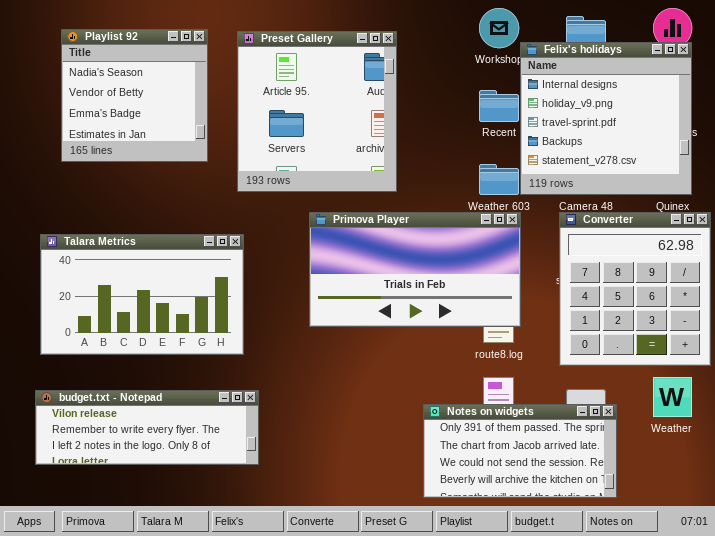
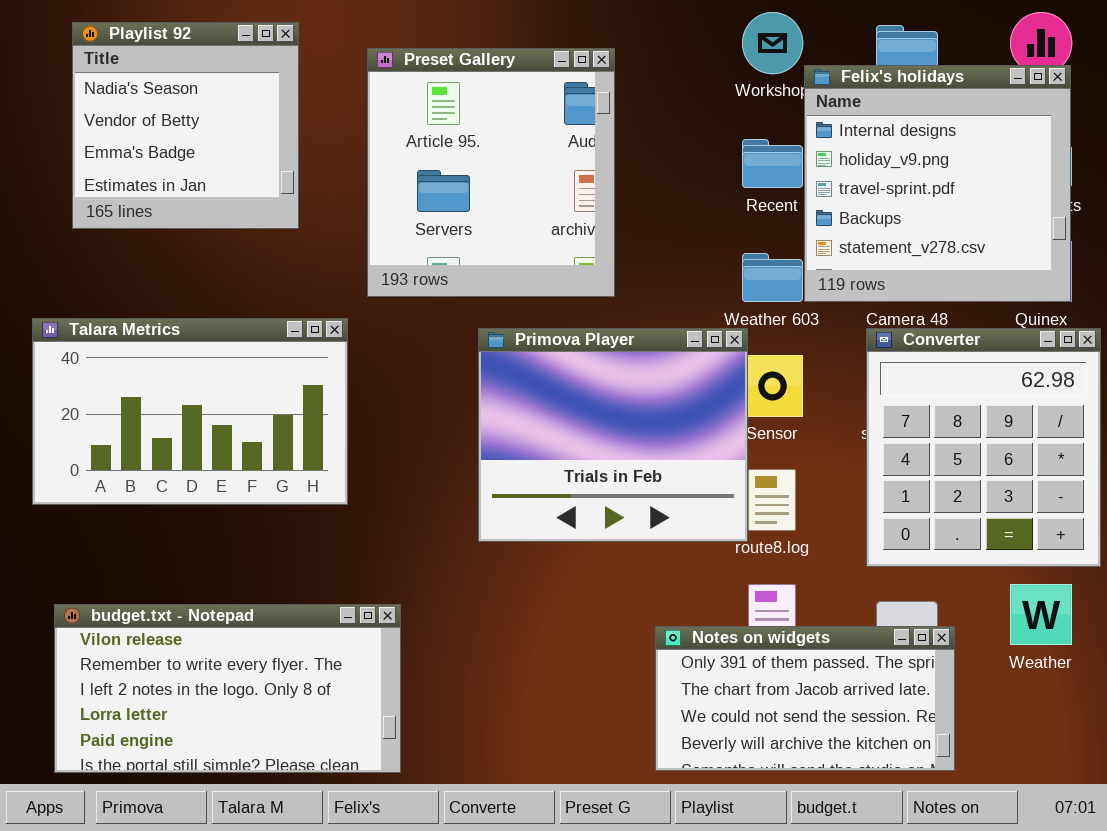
Playlist 92: [61,29,208,162] -> [72,22,299,229], moved
Primova Player: [309,212,521,327] -> [478,328,748,542], resized
Talara Metrics: [40,234,244,355] -> [32,318,348,505], moved
budget.txt - Notepad: [35,390,259,465] -> [54,604,401,773], resized

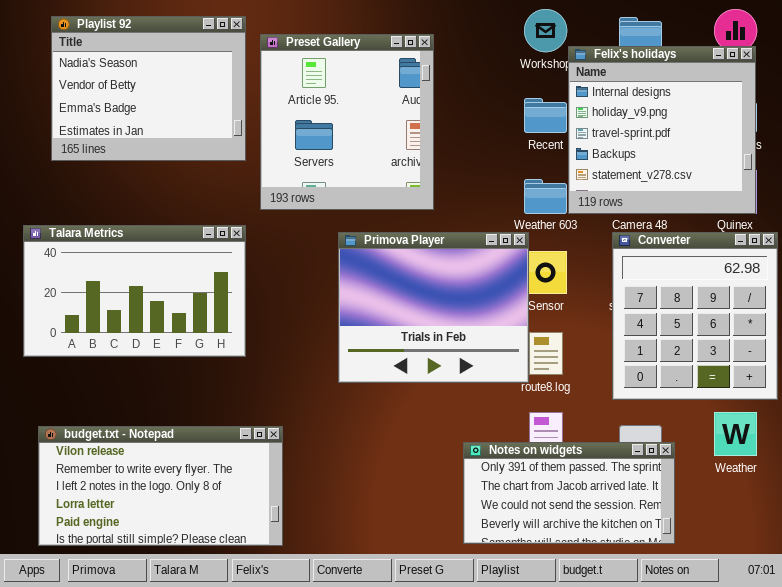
Playlist 92: [72,22,299,229] -> [51,16,246,161], resized

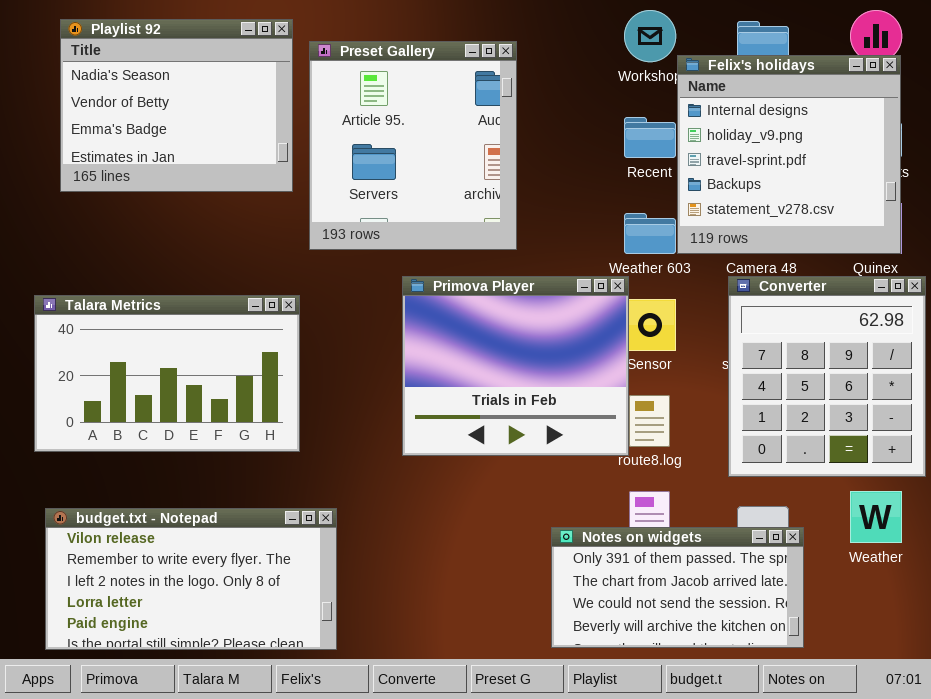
Talara Metrics: [23,225,246,357] -> [34,295,300,452], moved

